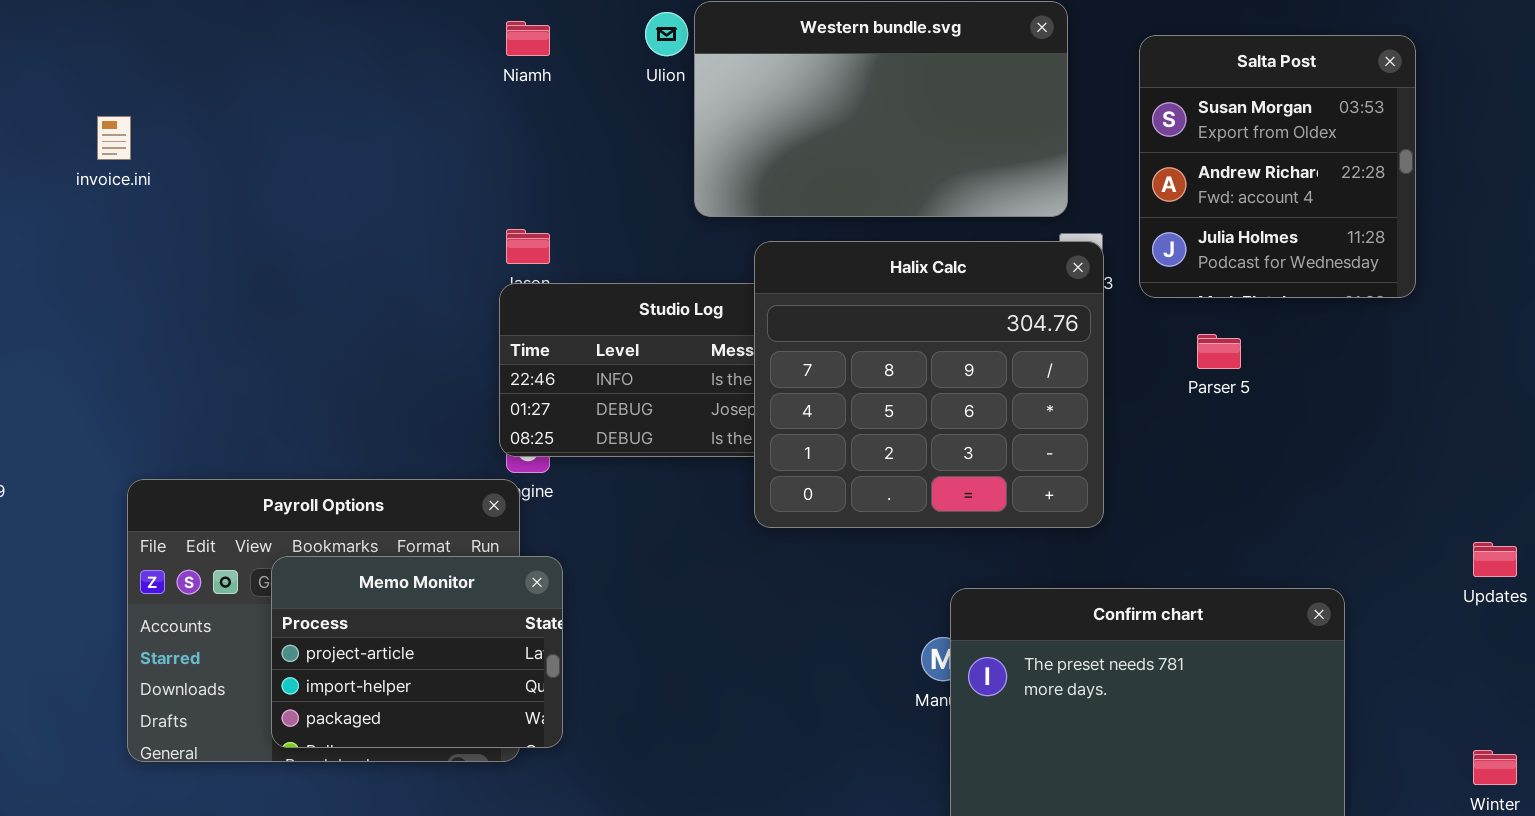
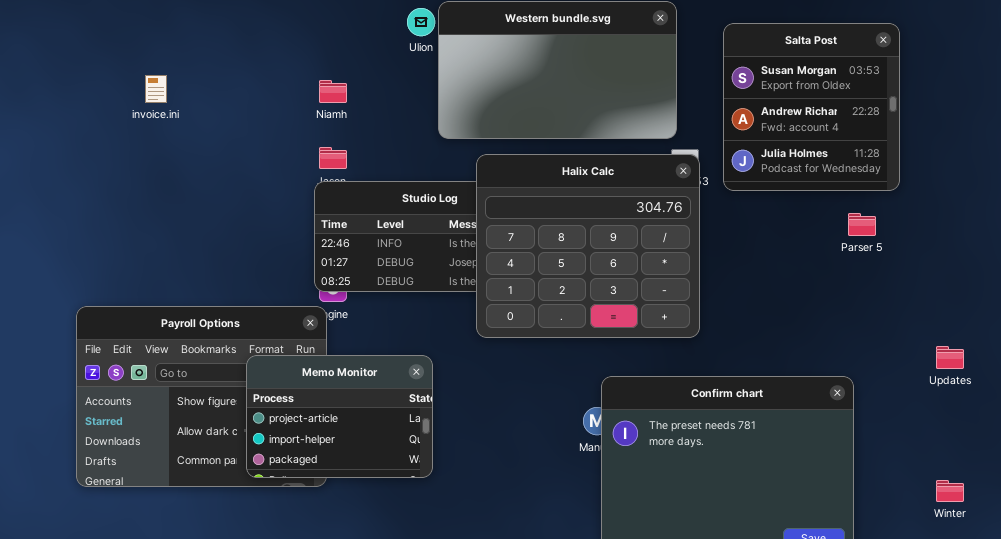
Niamh: [506,21,550,56] -> [319,80,347,103], moved
invoice.ini: [97,116,131,160] -> [145,75,167,103], moved
Parser 5: [1197,334,1241,369] -> [848,213,876,236], moved
Memo Monitor: [271,556,563,748] -> [246,355,433,478], moved

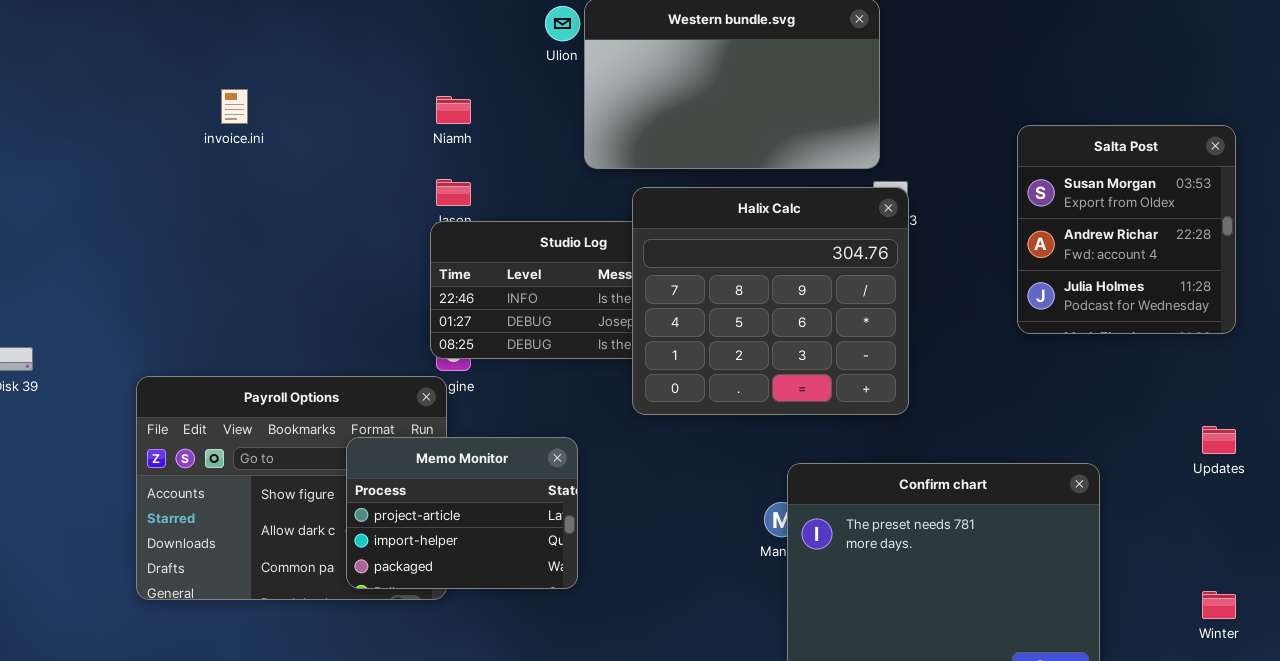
Salta Post: [723,23,900,191] -> [1017,125,1236,334], moved

